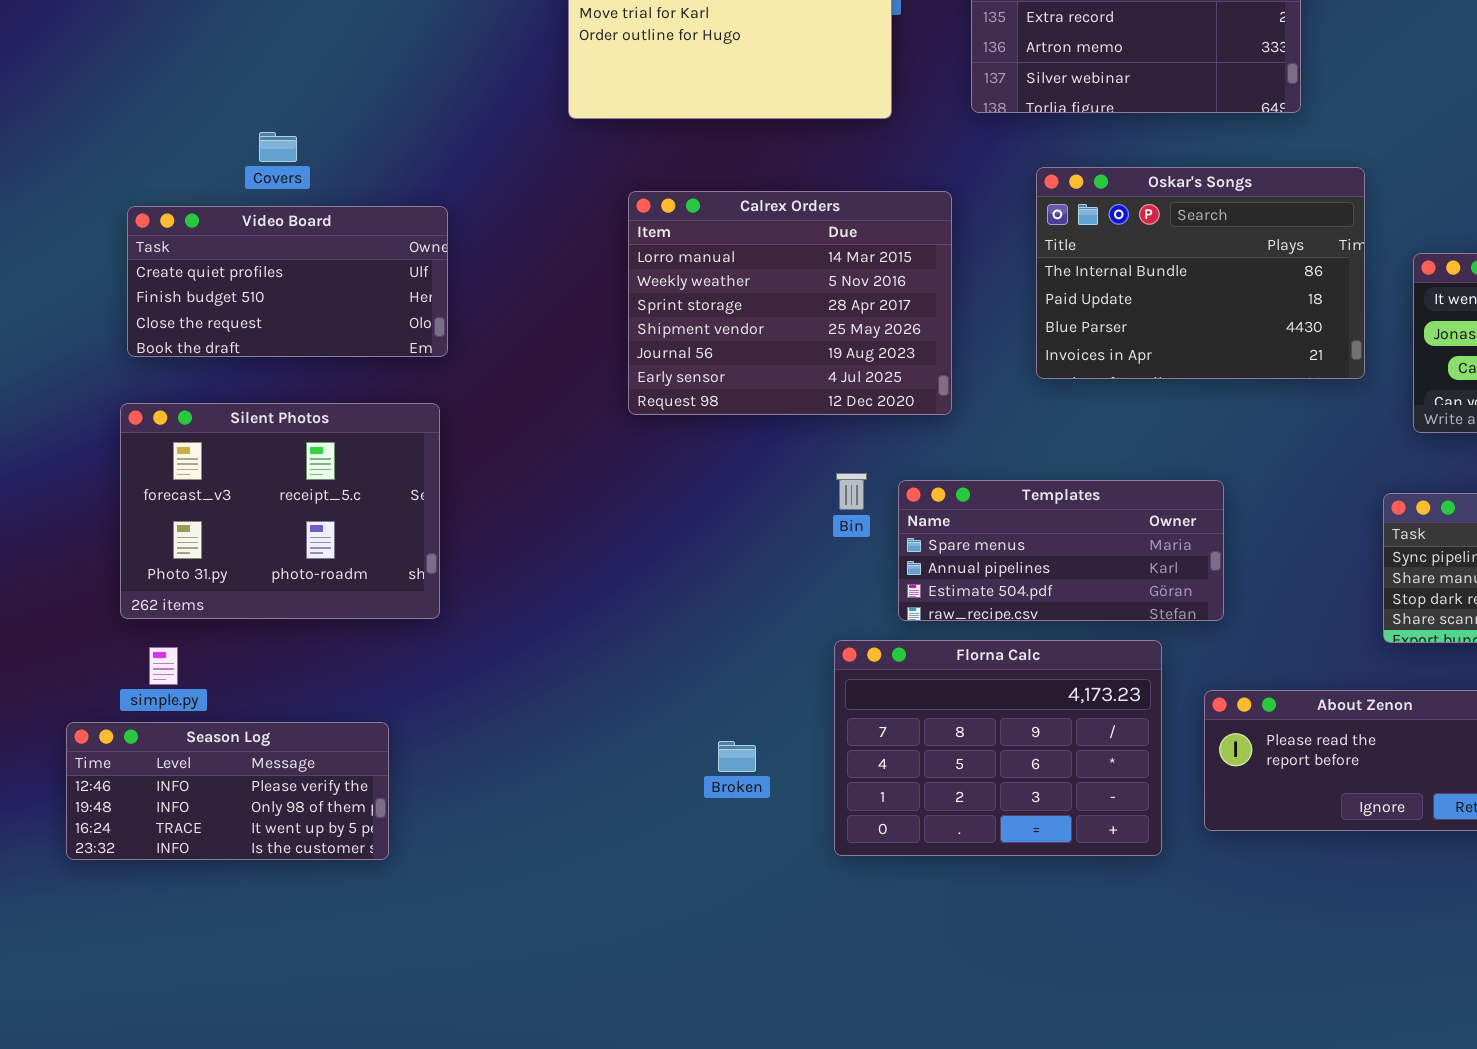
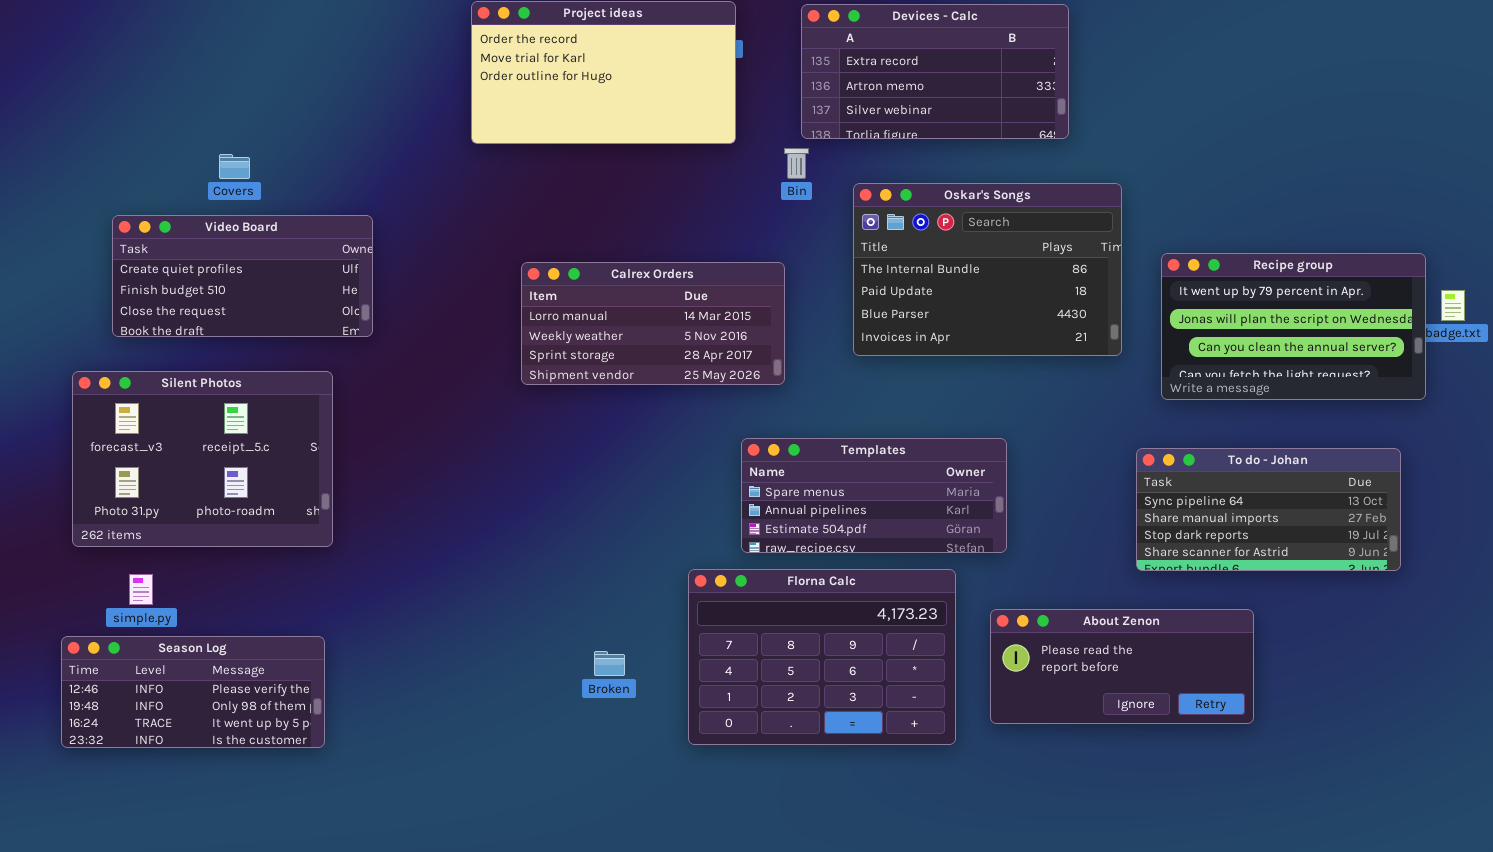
Calrex Orders: [628,191,952,415] -> [521,262,785,385], resized
Silent Photos: [120,403,440,619] -> [72,371,333,547], moved
Bin: [836,473,867,510] -> [784,148,809,179], moved

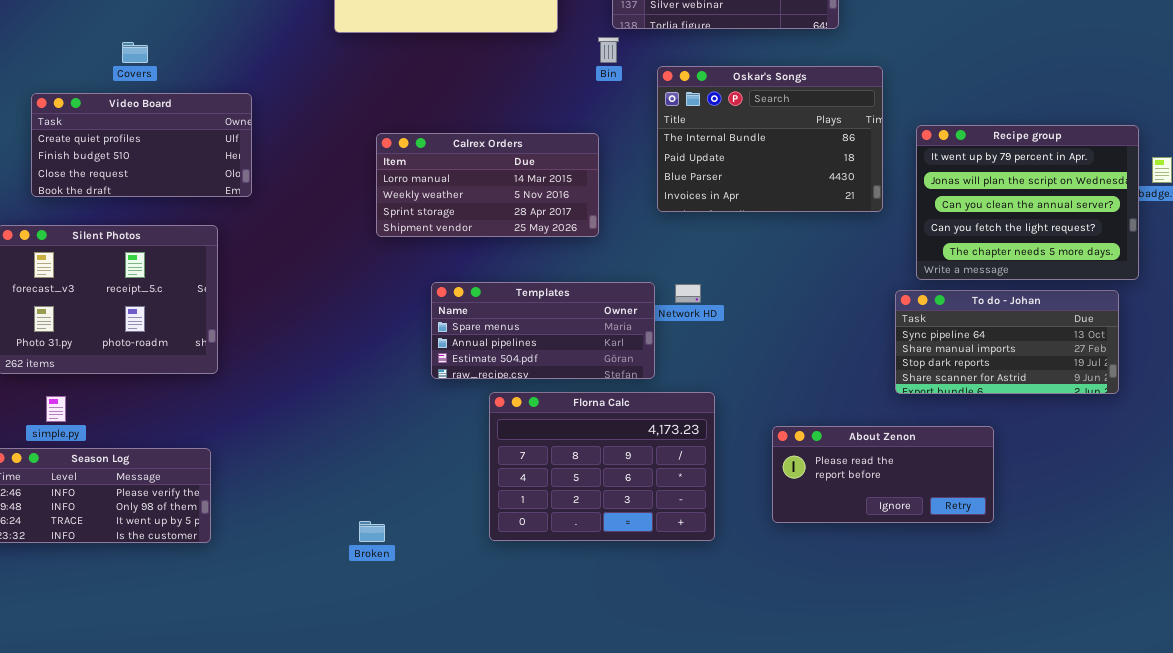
Recipe group: [1161,253,1426,400] -> [916,125,1139,280], resized
Templates: [741,438,1007,553] -> [431,282,655,379], moved
Florna Calc: [688,569,956,745] -> [489,392,715,541], moved
Broken: [594,651,625,676] -> [359,521,385,542], moved

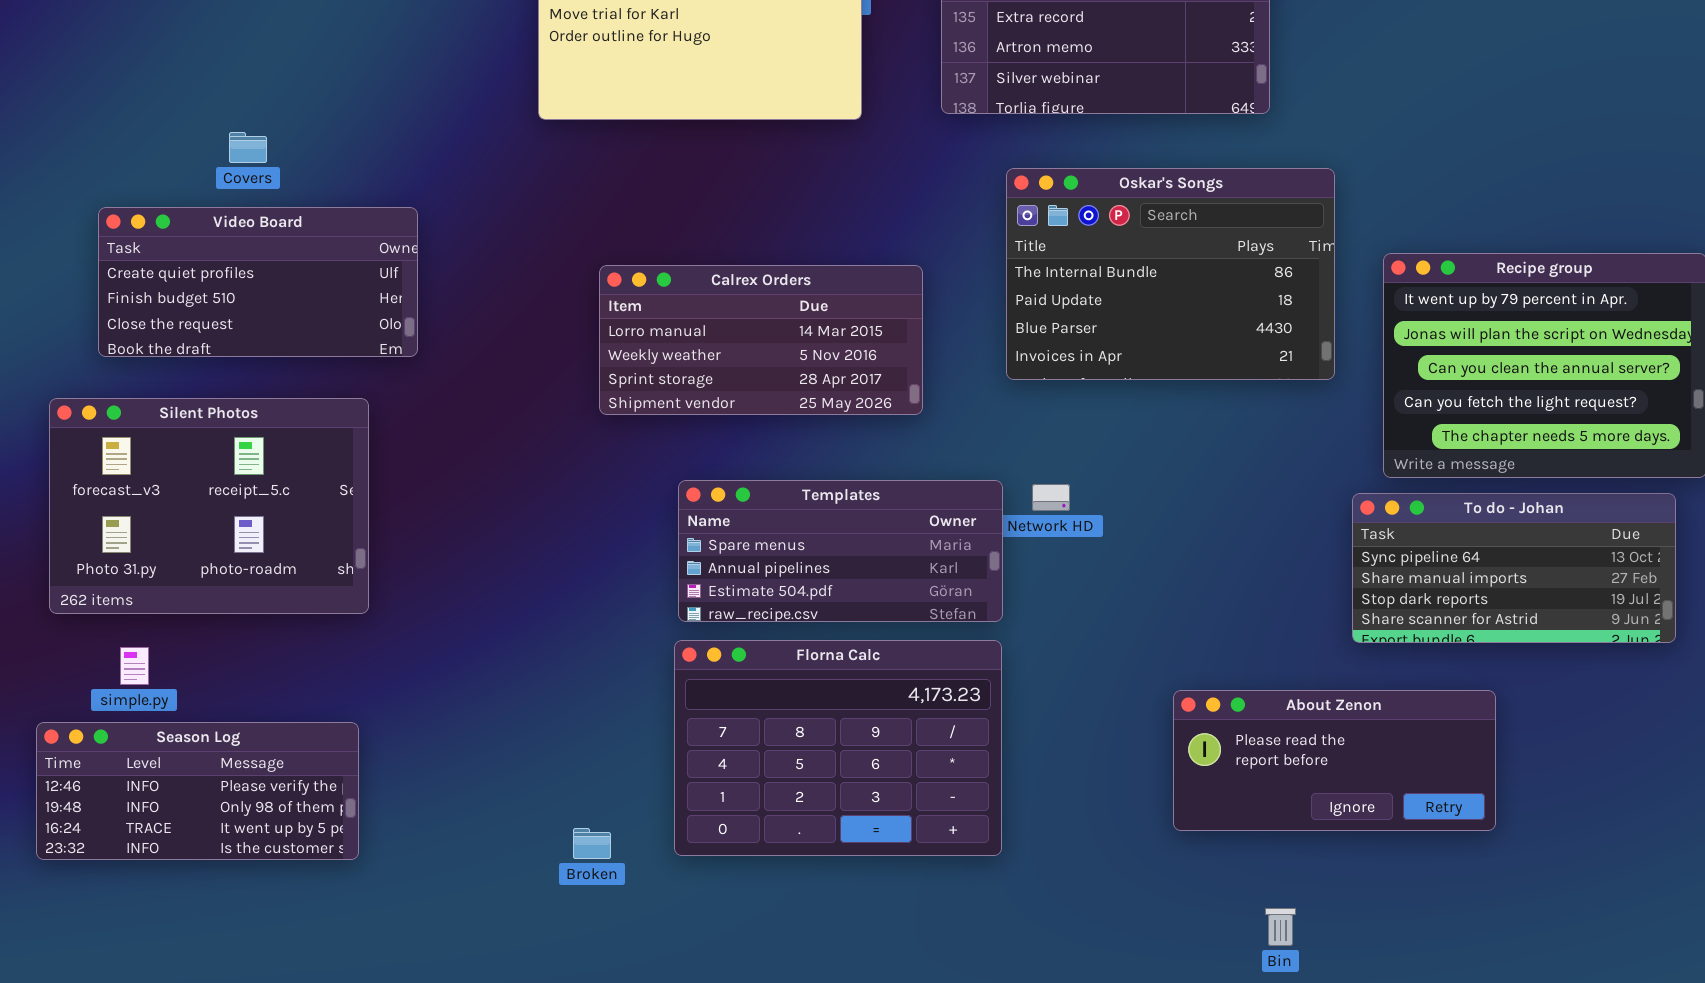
Bin: [598,37,619,63] -> [1265,908,1296,946], moved
Florna Calc: [489,392,715,541] -> [674,640,1002,856], moved

